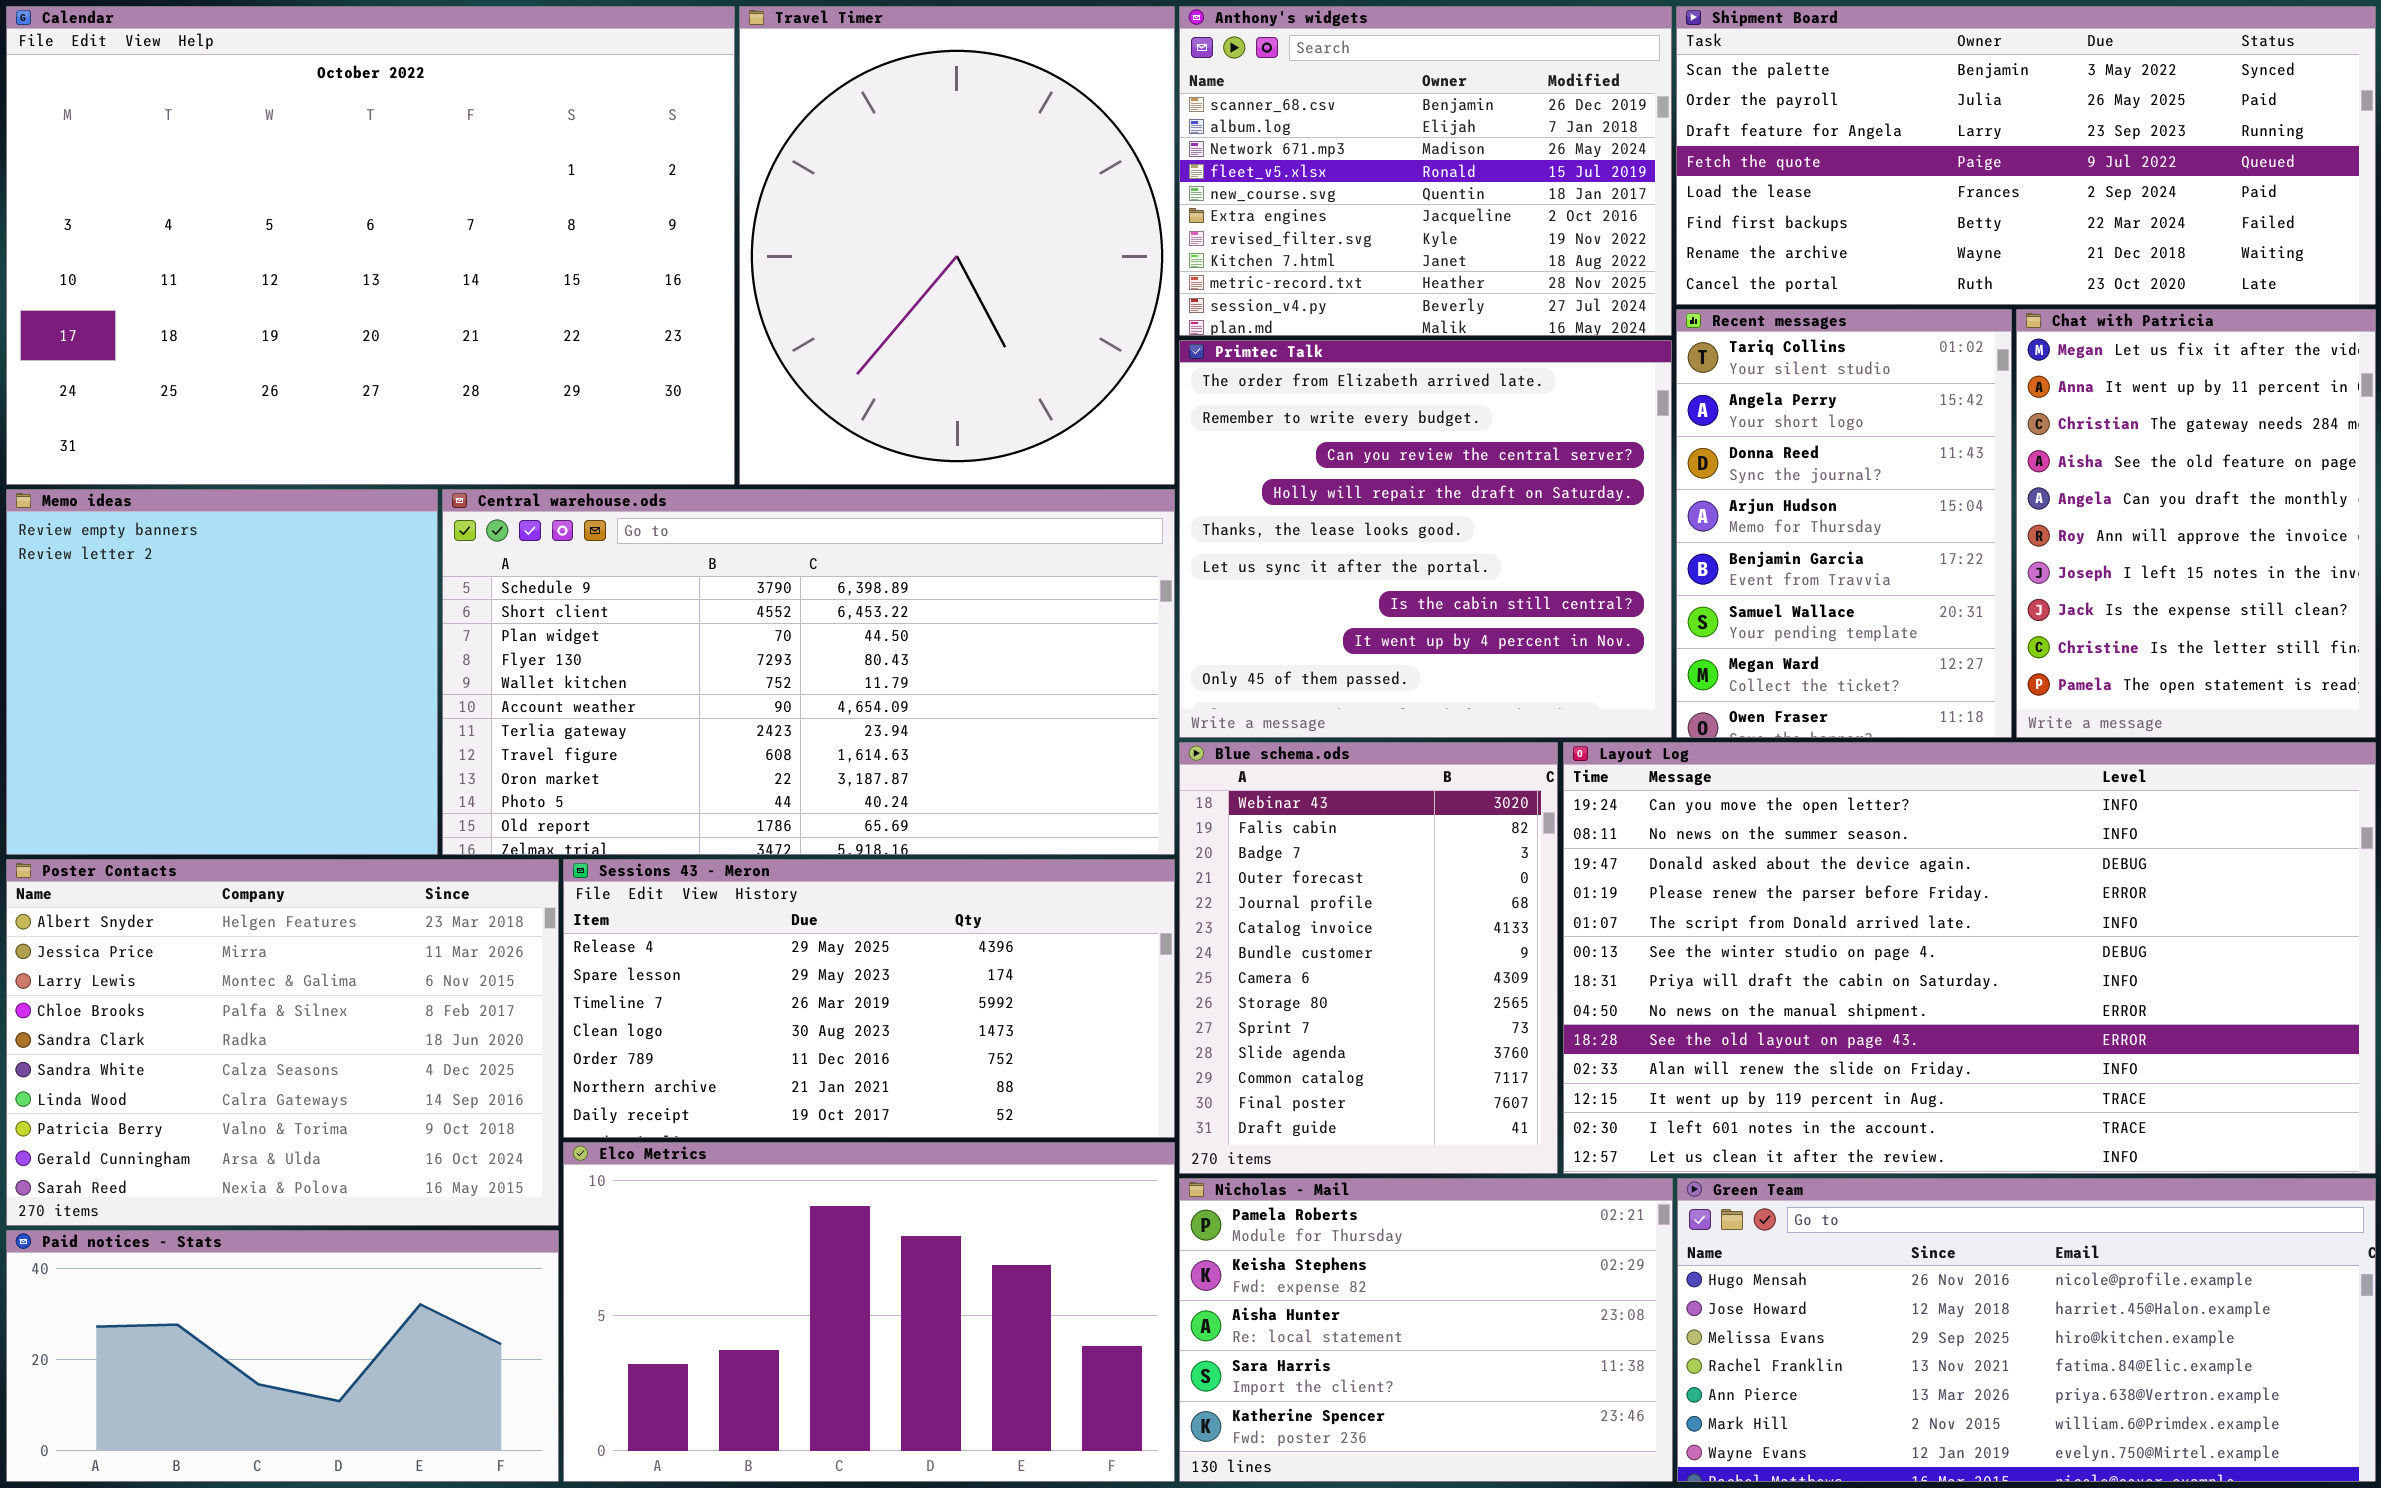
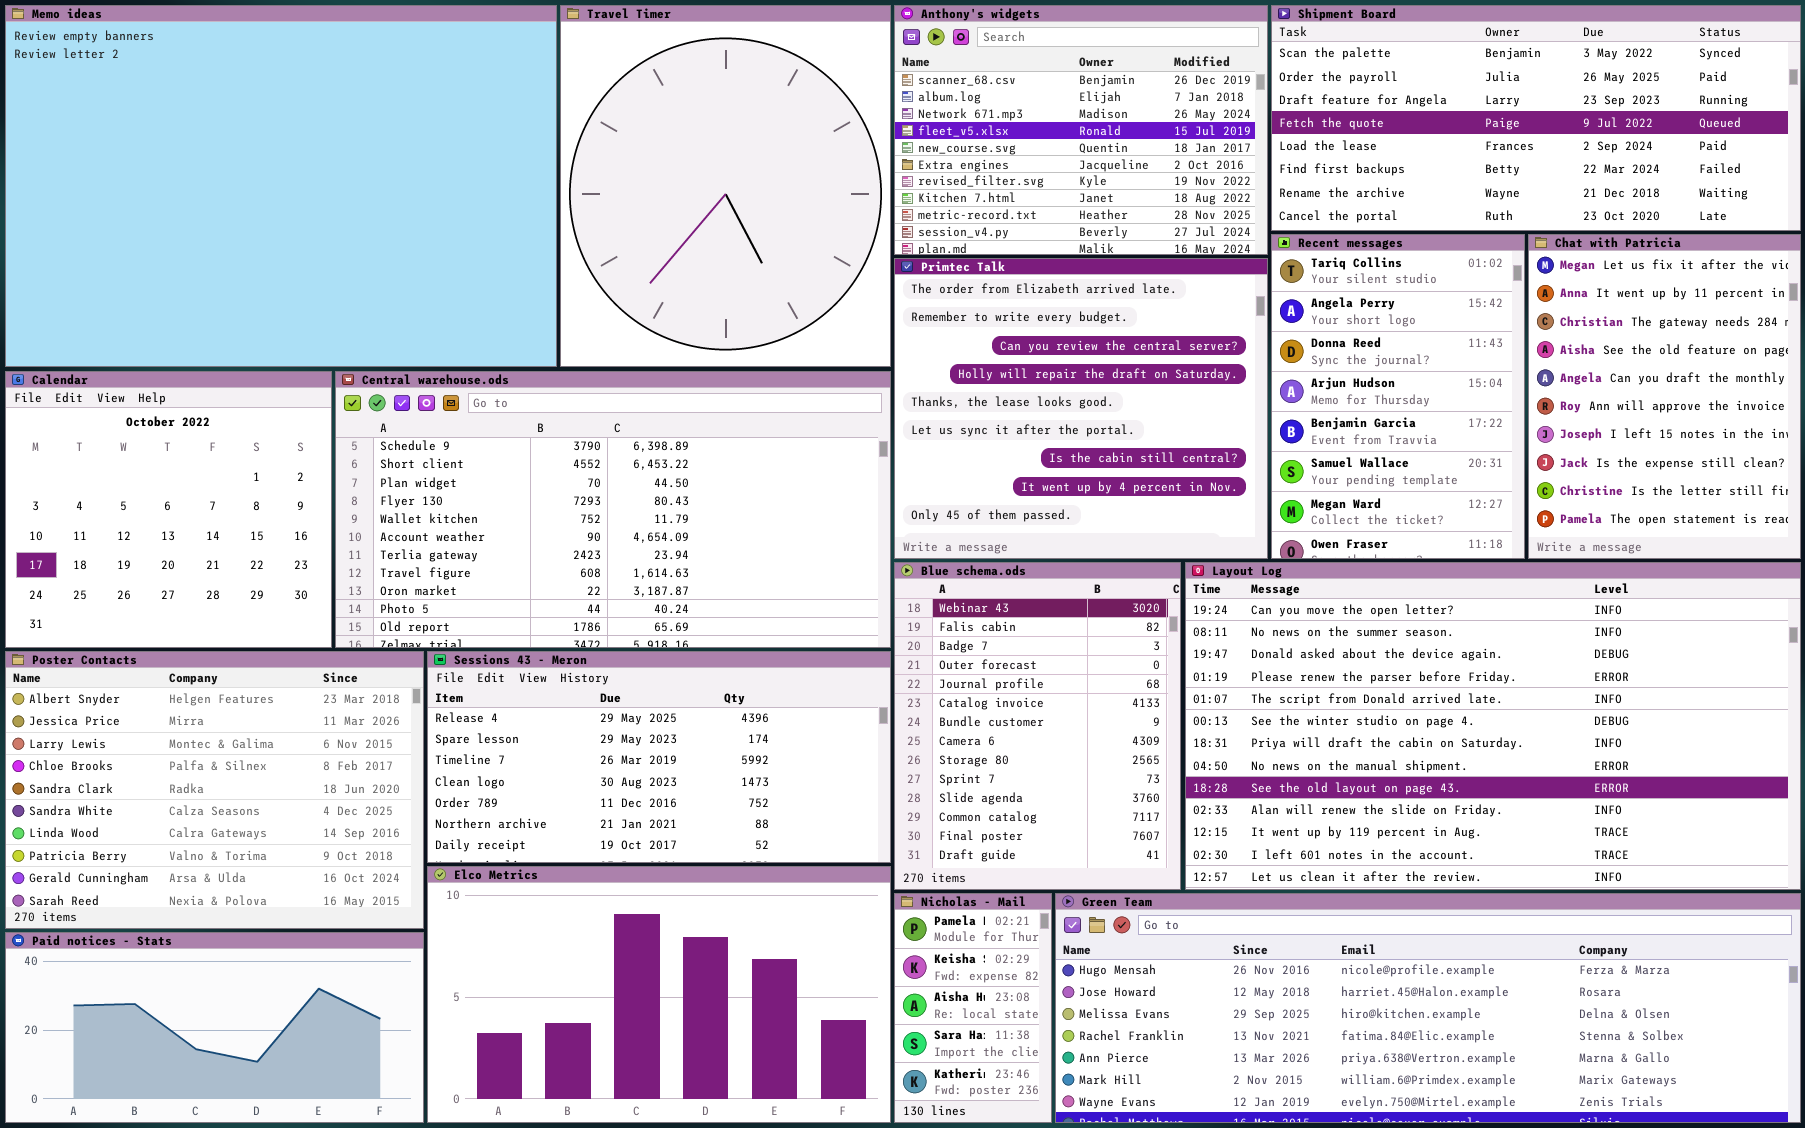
Calendar: [6,6,735,485] -> [5,371,332,648], moved, resized
Memo ideas: [6,489,438,855] -> [5,5,557,367], moved, resized
Nicholas - Mail: [1179,1178,1673,1482] -> [894,893,1052,1123], resized
Green Team: [1677,1178,2376,1482] -> [1055,893,1801,1123], resized

